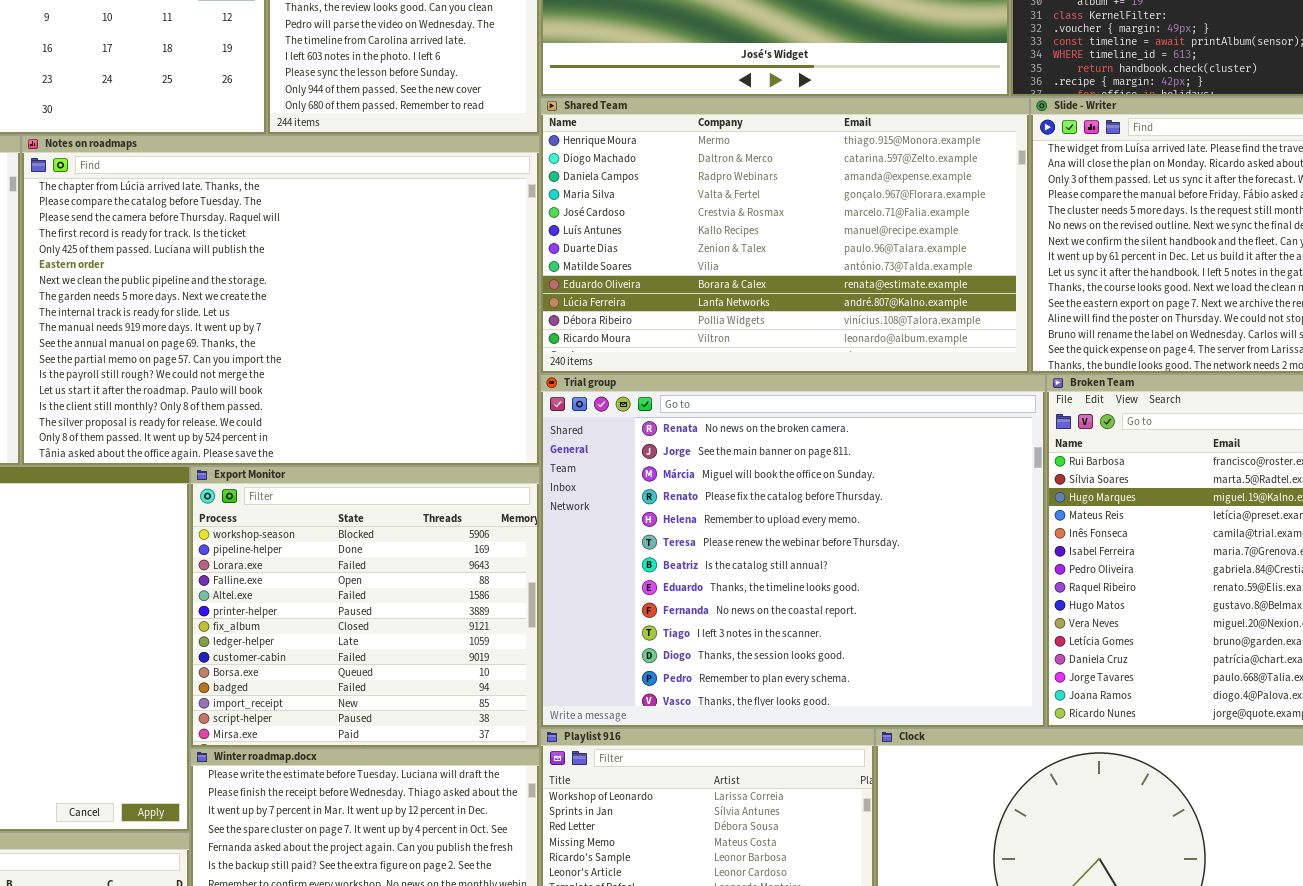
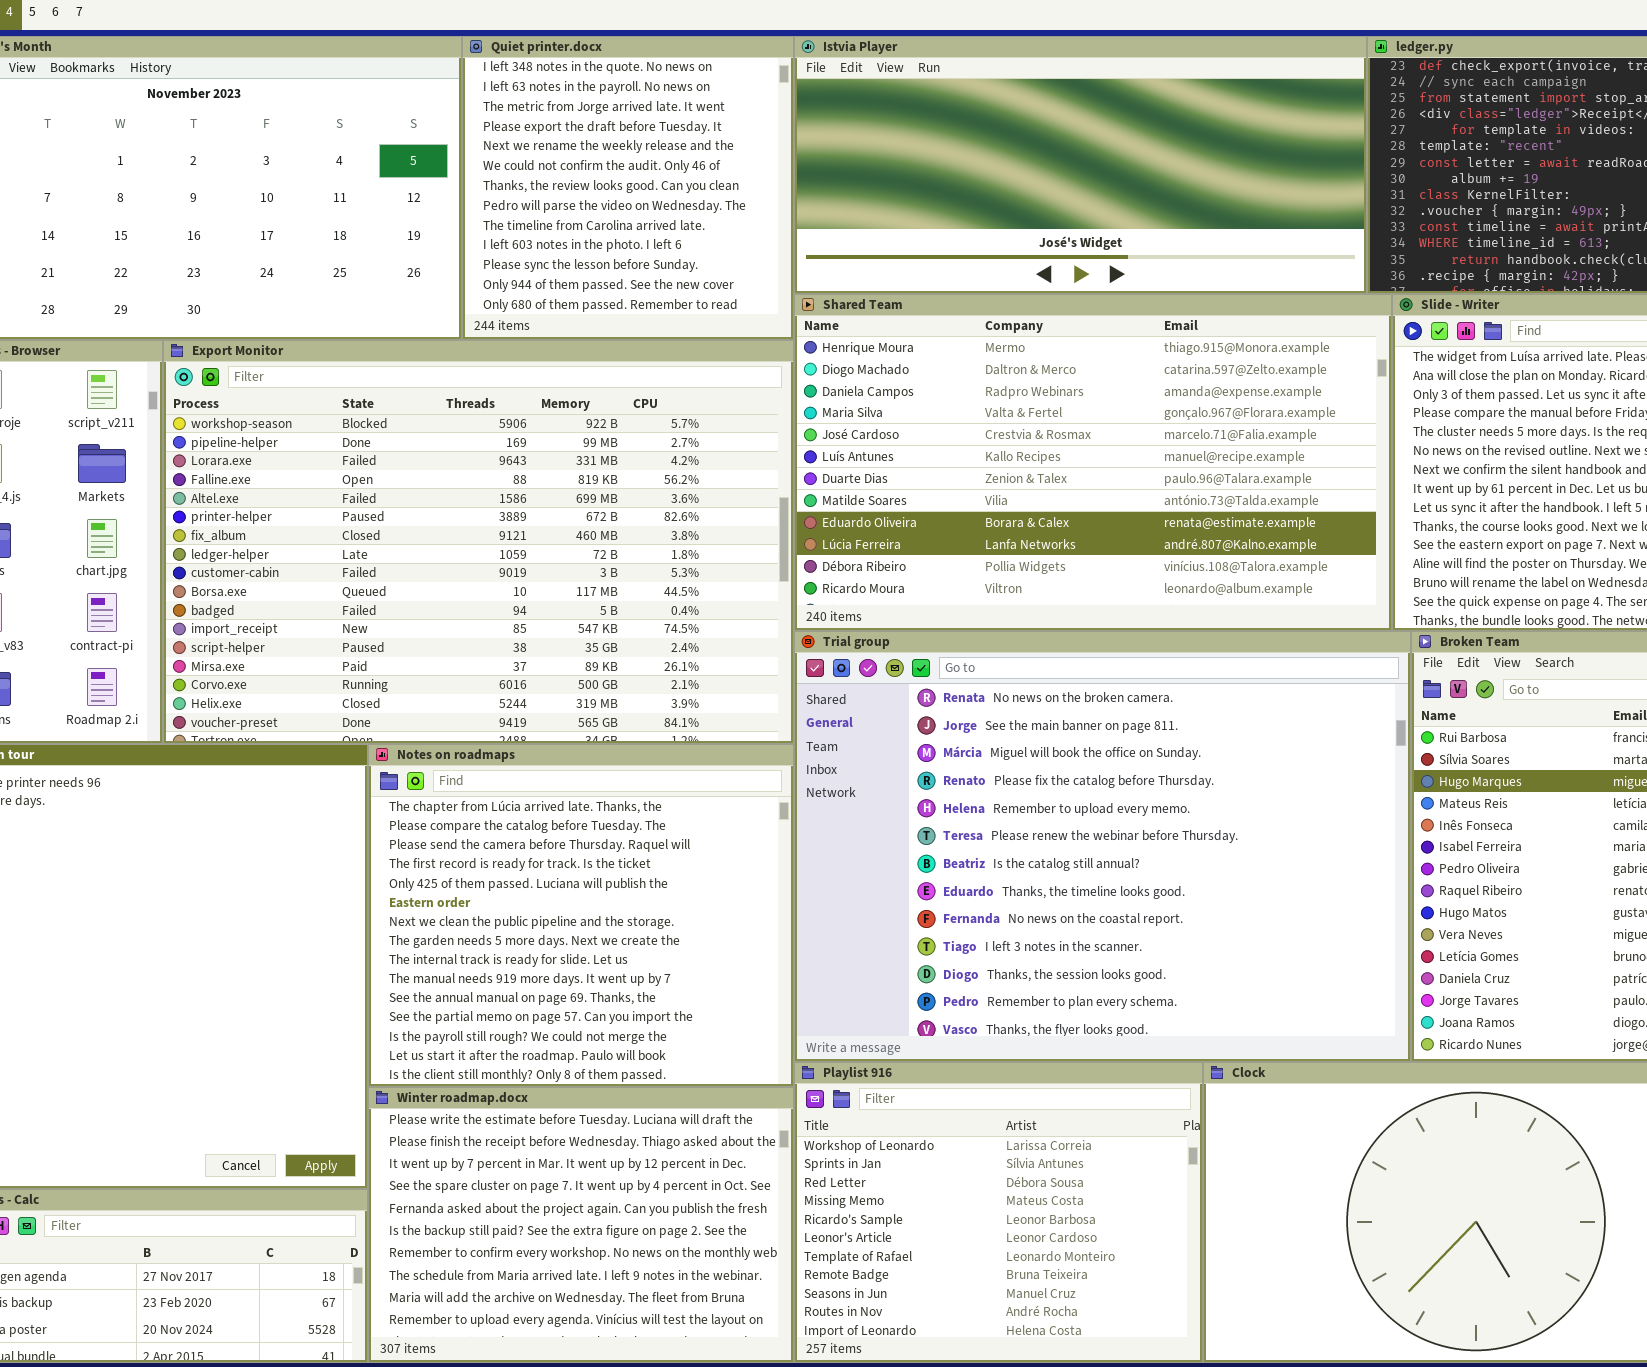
Notes on roadmaps: [21,135,540,466] -> [368,744,794,1087], moved, resized
Export Monitor: [190,466,540,748] -> [163,340,794,744], moved, resized

